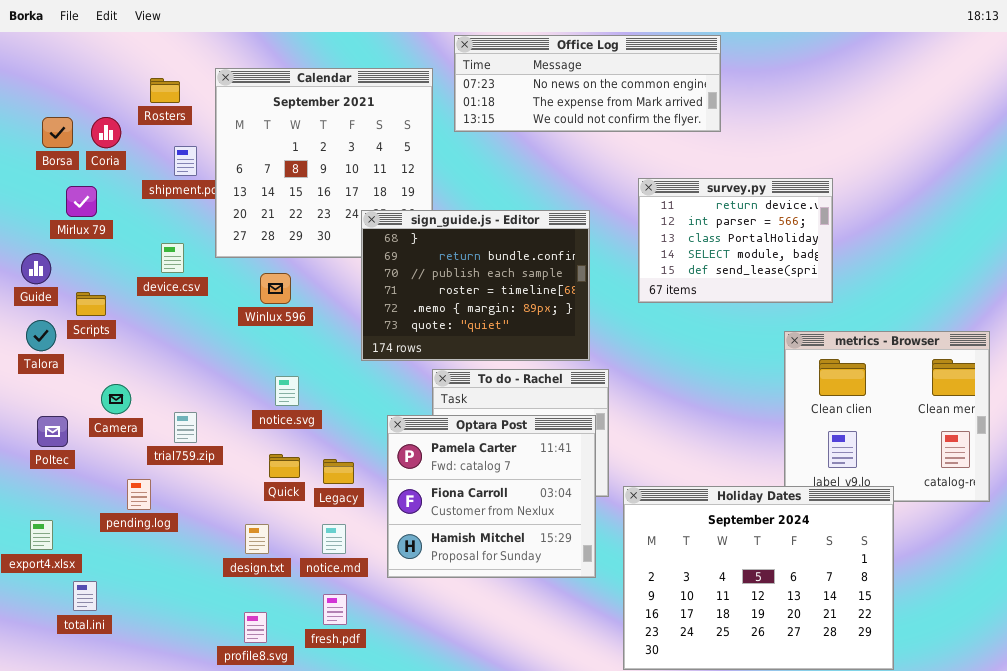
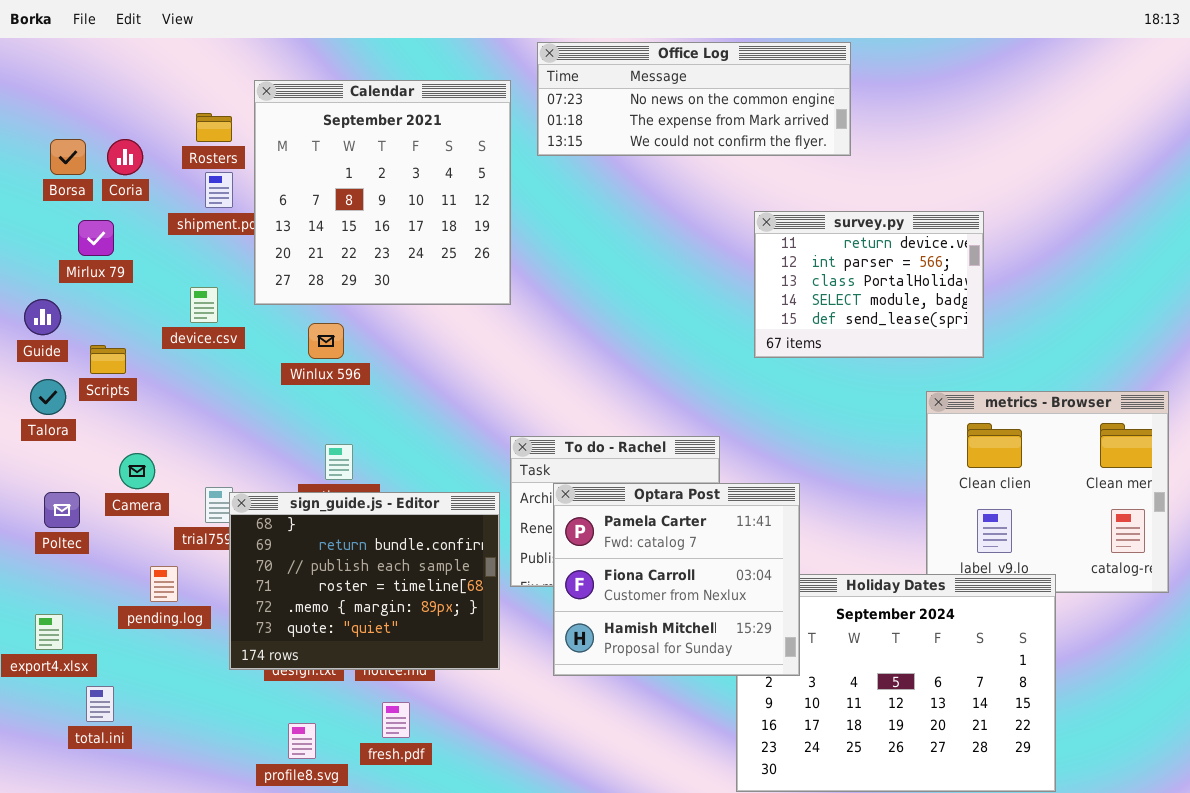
Rosters: [150,78,180,103] -> [196,113,232,142], moved
sign_guide.js - Editor: [361,210,590,361] -> [229,492,500,670], moved
Optara Post: [387,415,596,578] -> [553,483,800,676], moved

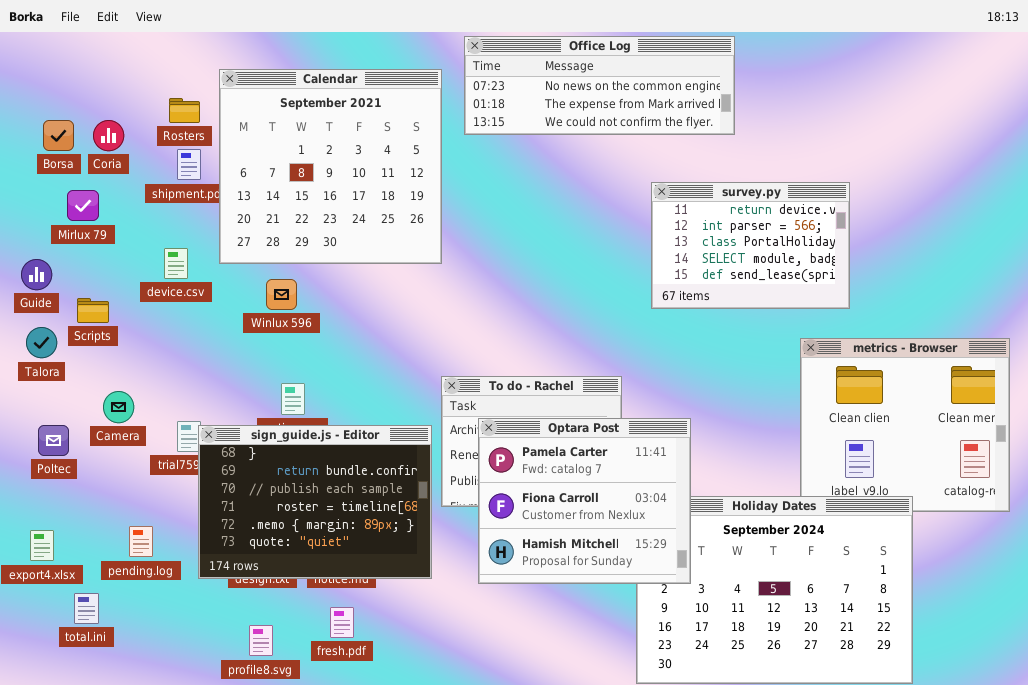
pending.log: [150,566,178,602] -> [129,526,153,557], moved

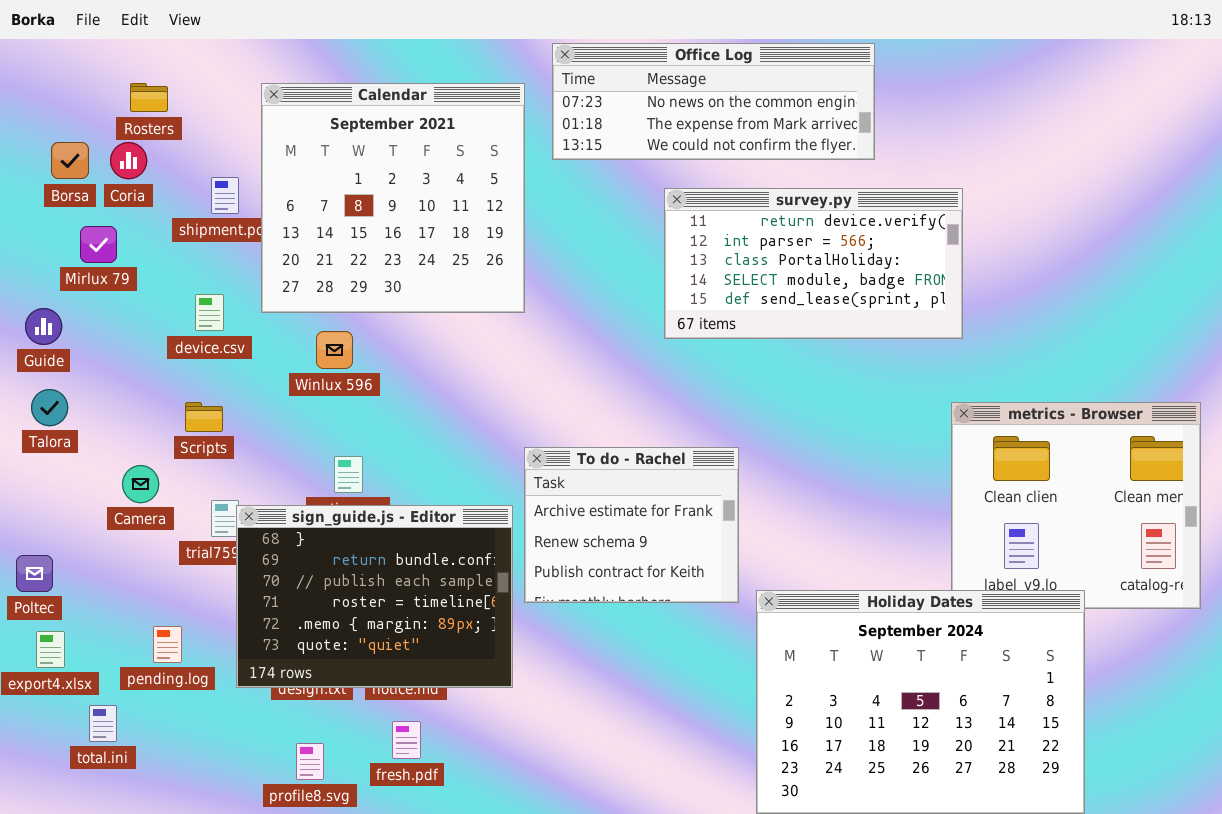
Rosters: [169,98,200,123] -> [130,83,168,112], moved
survey.py: [651,182,850,309] -> [664,188,963,339], moved, resized
Scripts: [77,298,109,323] -> [185,402,223,432], moved
Optara Post: [478,418,691,584] -> none, closed
Poltec: [38,425,69,456] -> [16,555,53,592], moved

